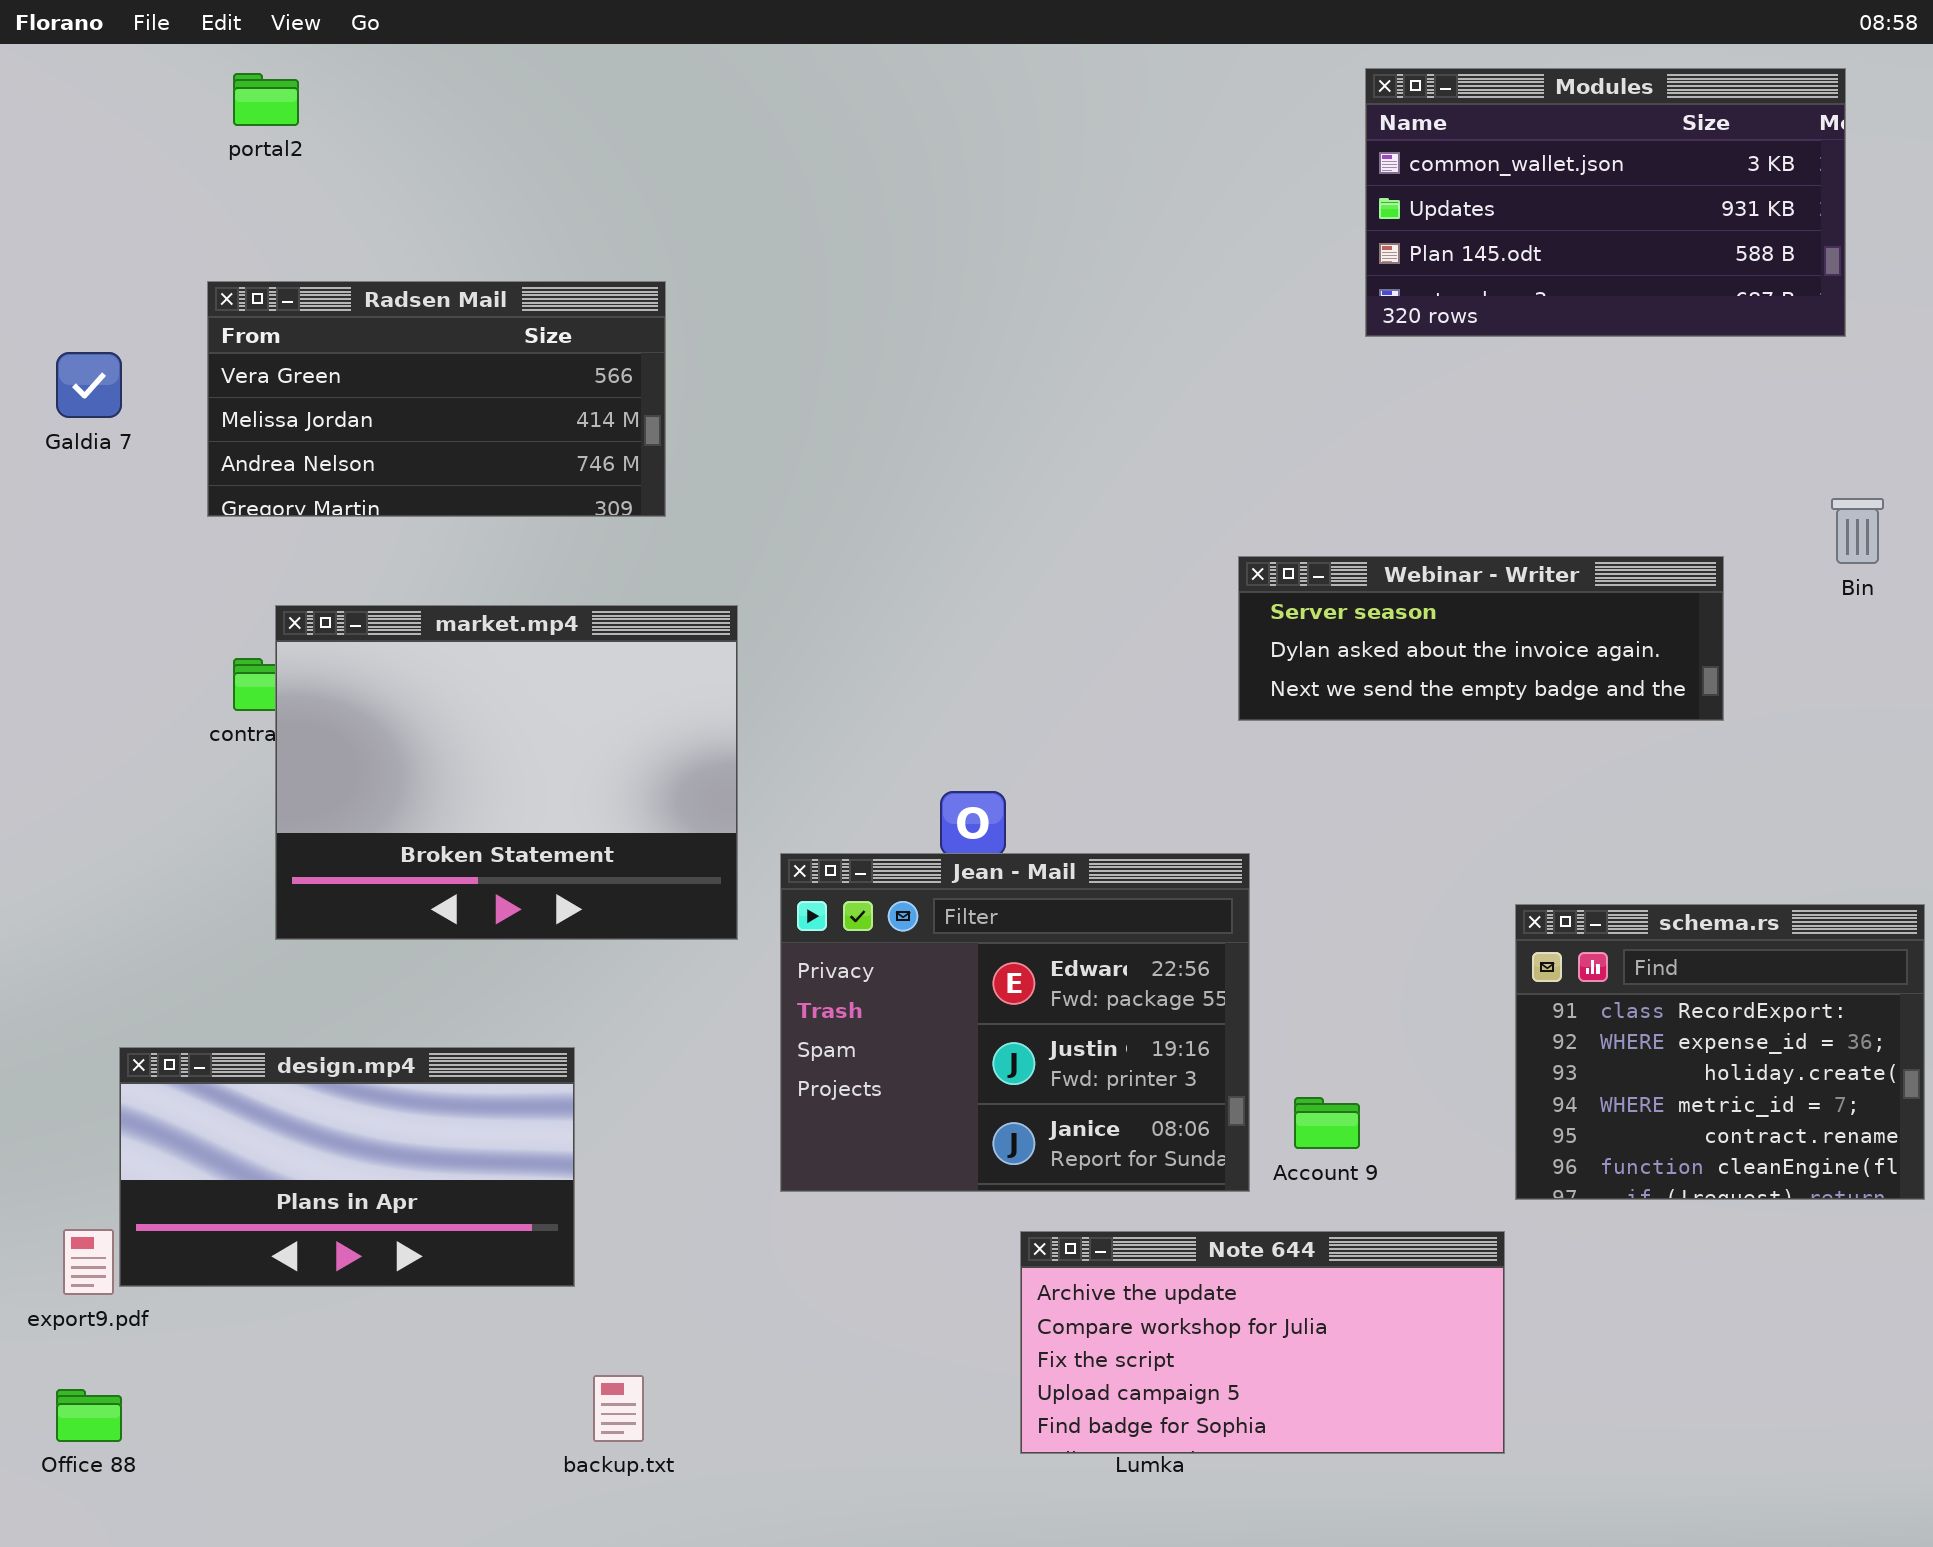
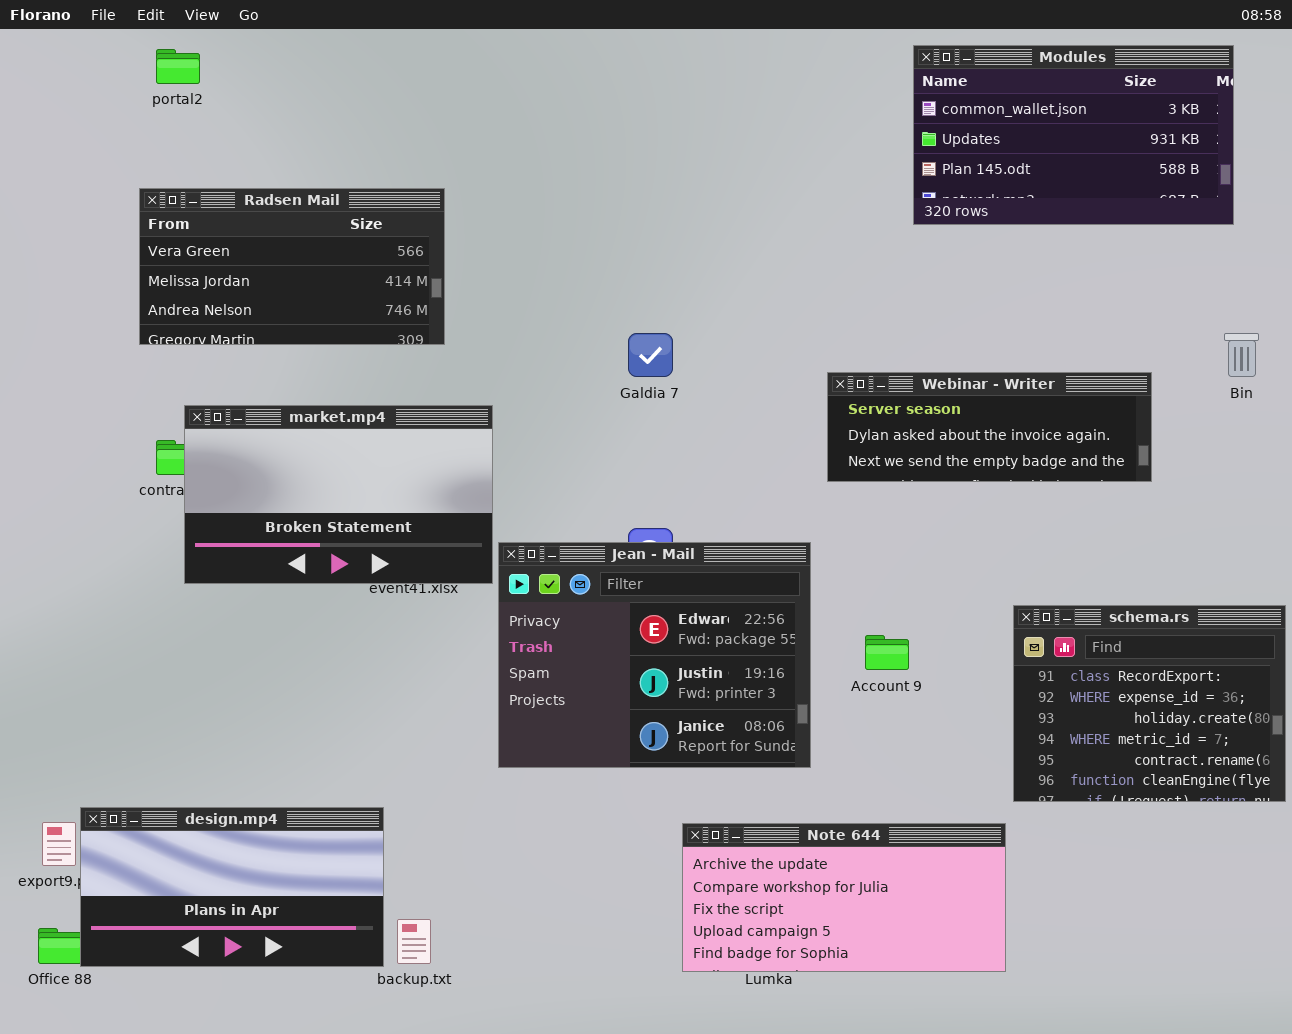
Galdia 7: [56,352,122,418] -> [628,333,673,377], moved
market.mp4: [275,605,738,940] -> [184,405,493,584], resized
Jean - Mail: [780,853,1250,1192] -> [498,542,811,768], moved
design.mp4: [119,1047,575,1287] -> [80,807,384,967], moved
Account 9: [1294,1097,1360,1149] -> [865,635,909,670], moved

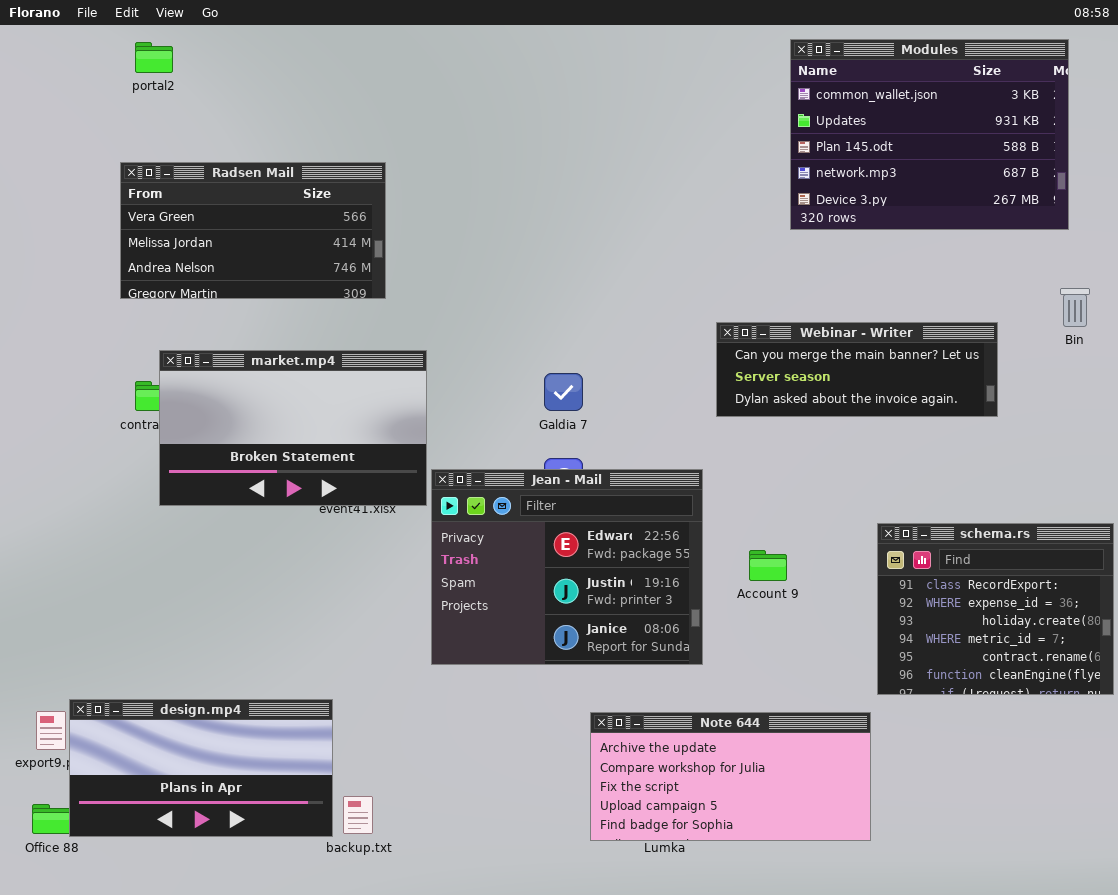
Modules: [913,45,1234,225] -> [790,39,1069,230], resized
Galdia 7: [628,333,673,377] -> [544,373,583,411], moved
Webinar - Writer: [827,372,1152,482] -> [716,322,998,417], scrolled up 1 row

